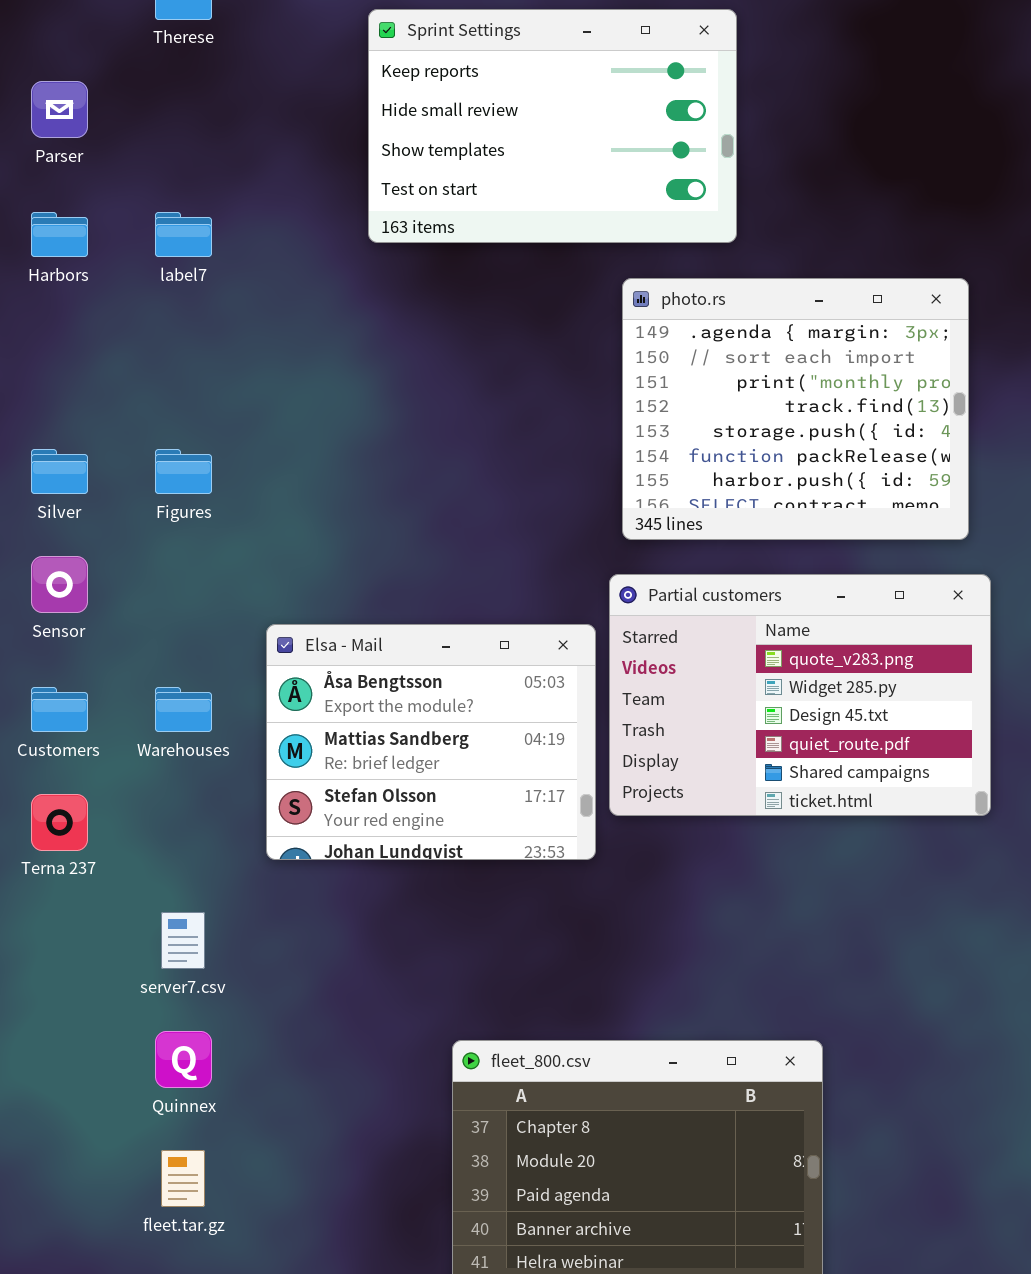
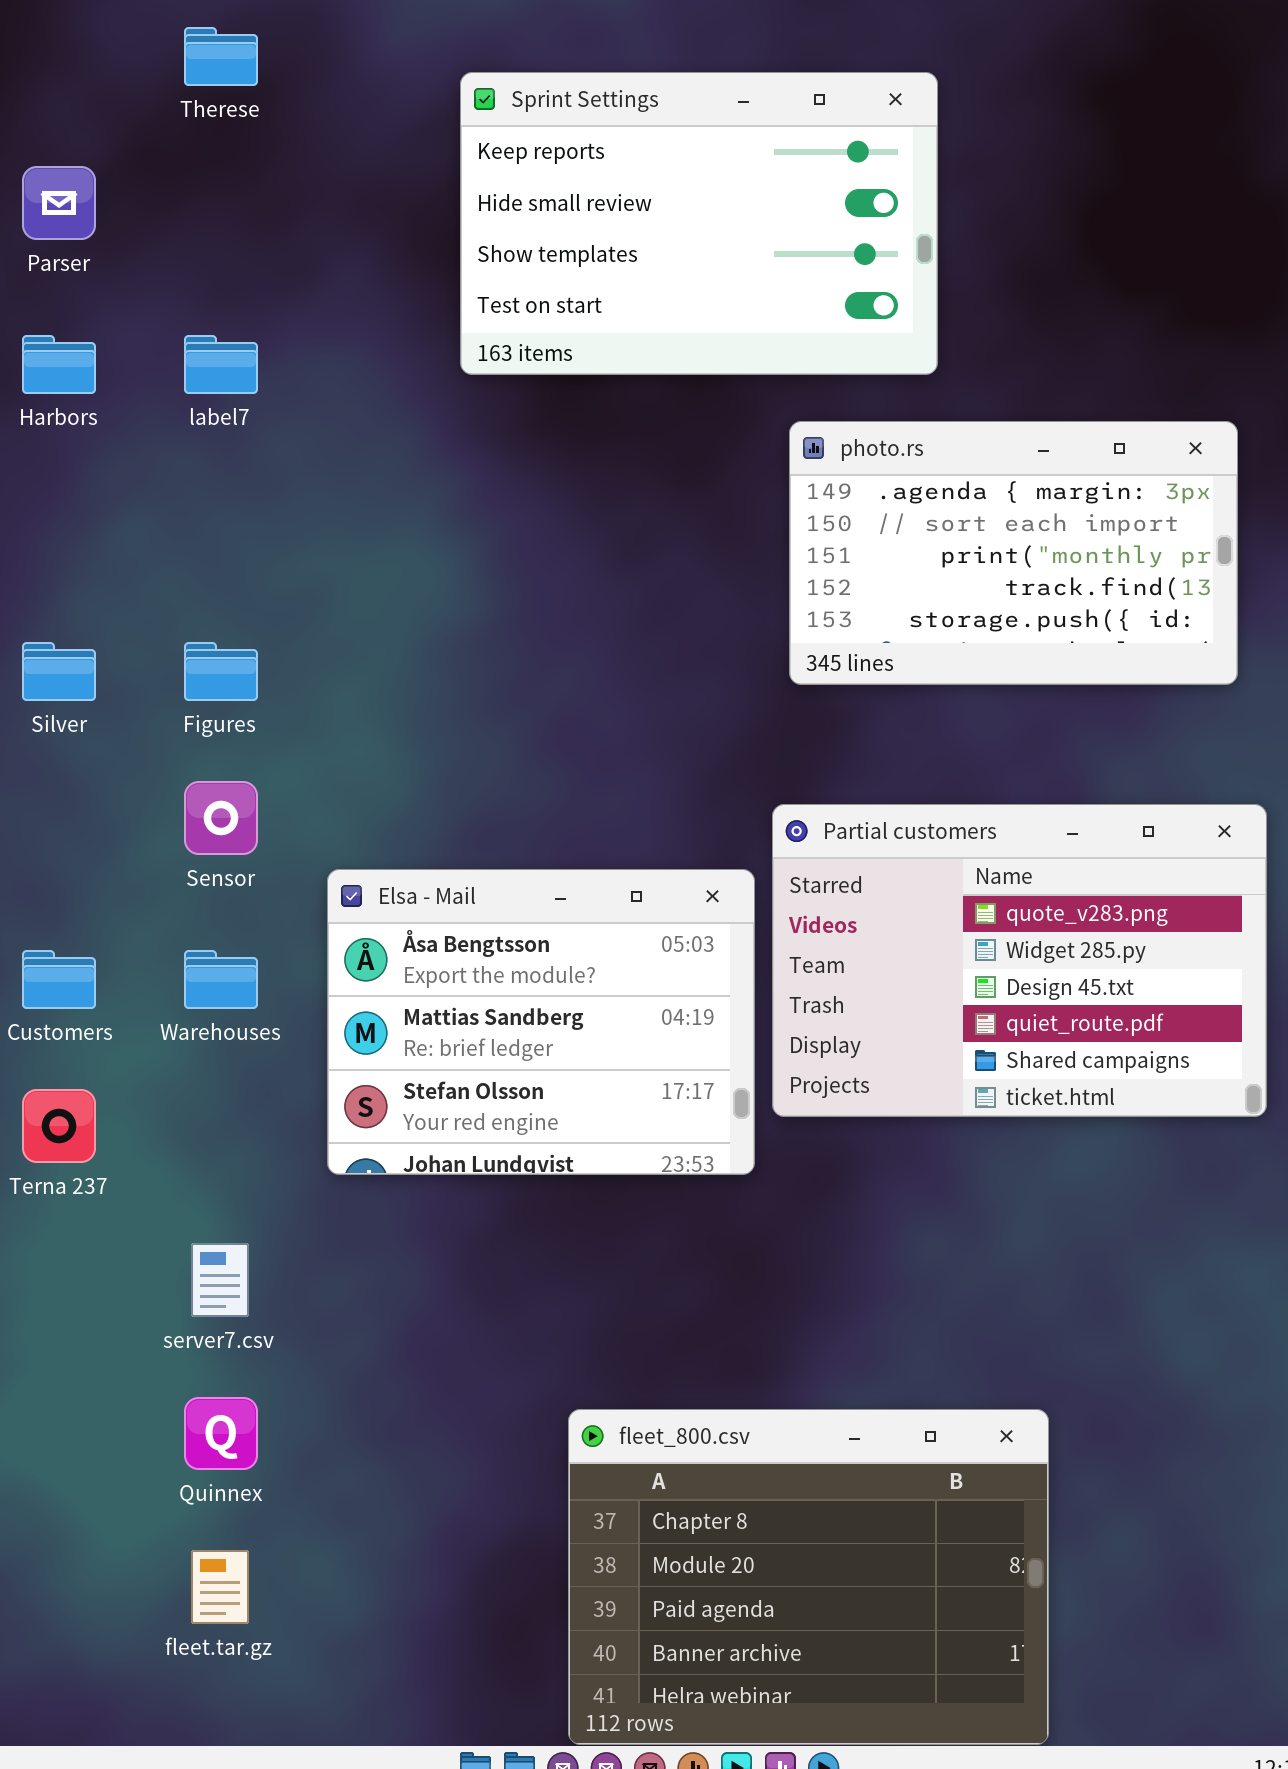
photo.rs: [622,278,969,540] -> [789,421,1238,685], resized
Sensor: [31,556,88,613] -> [184,781,258,855], moved

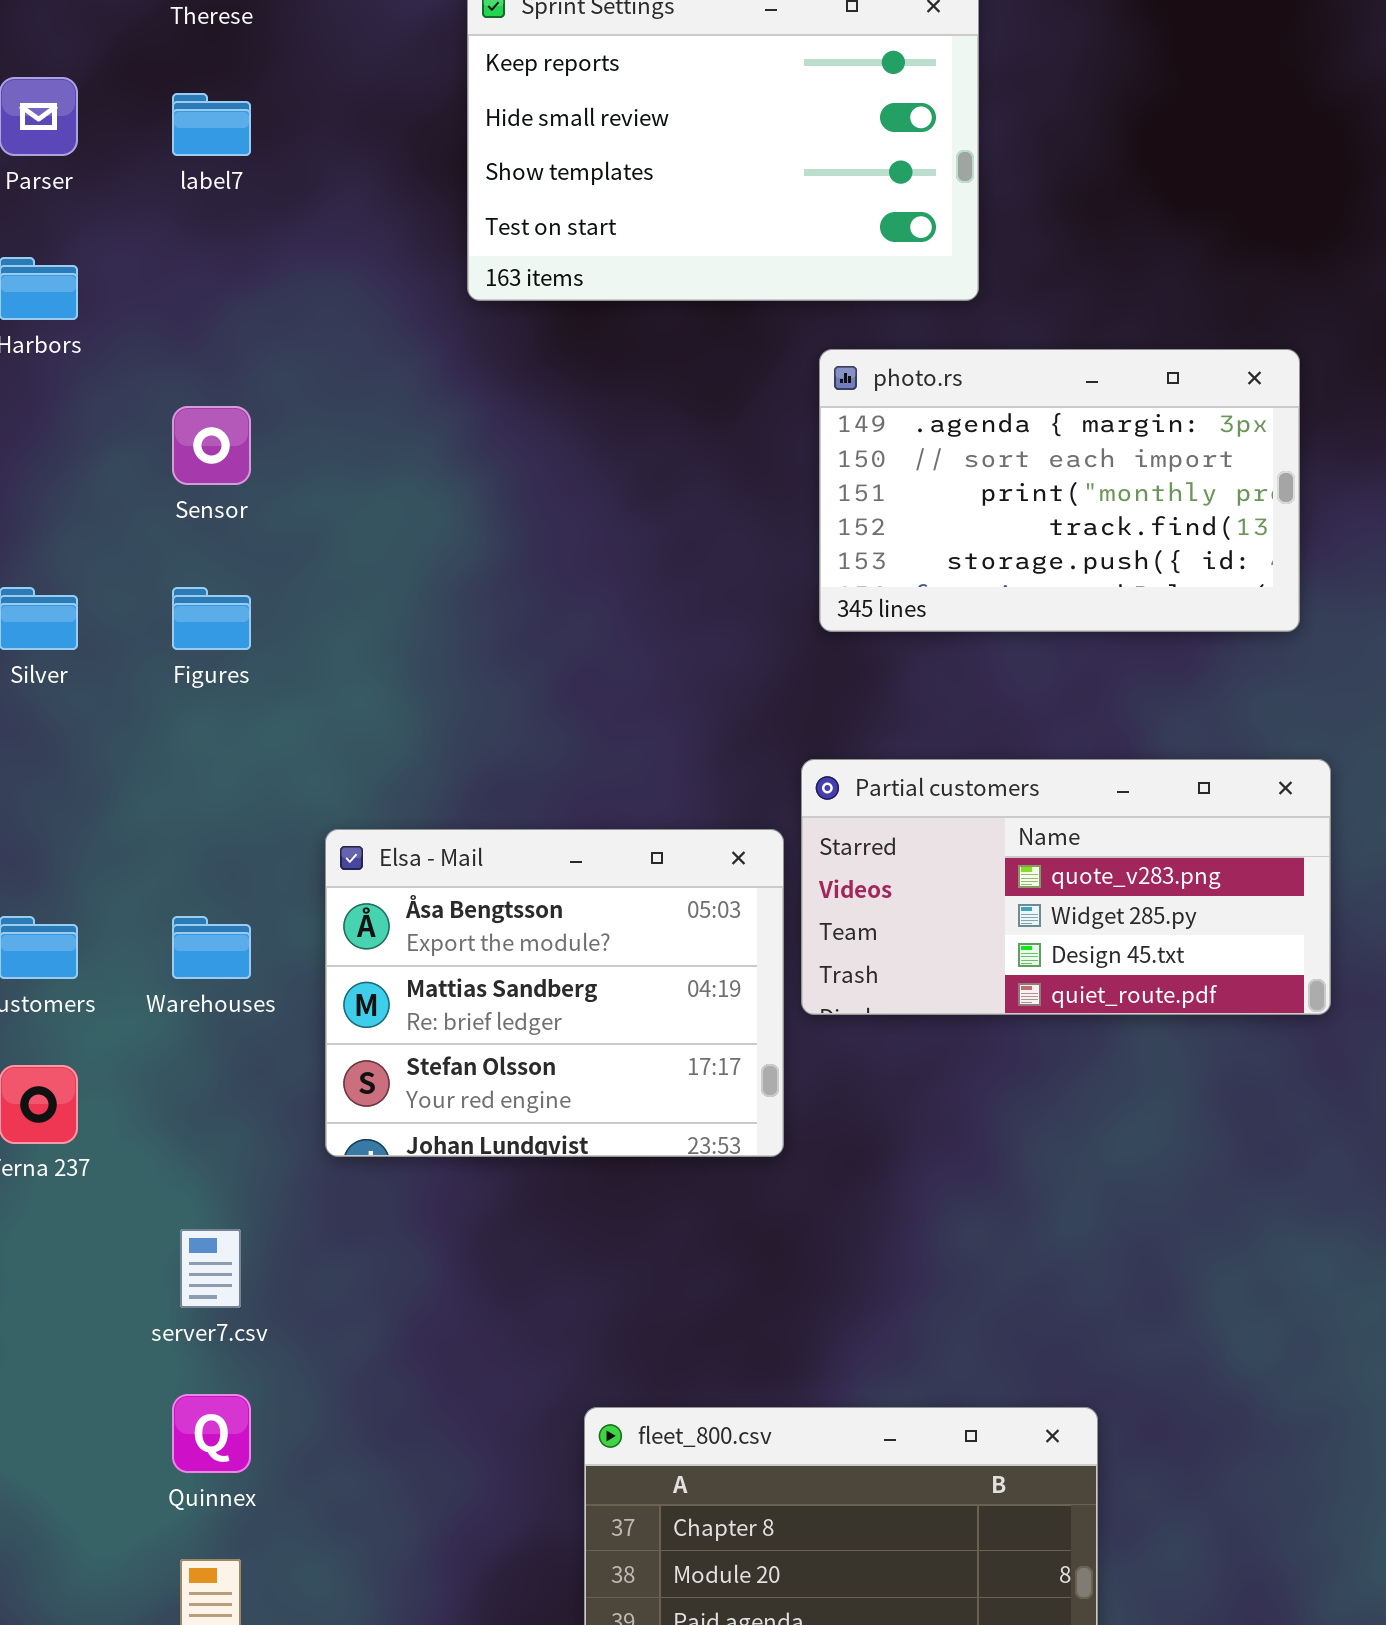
label7: [184,335,258,394] -> [172,93,251,156], moved
Sensor: [184,781,258,855] -> [172,406,251,485], moved
Partial customers: [772,804,1267,1117] -> [801,759,1331,1015], resized

